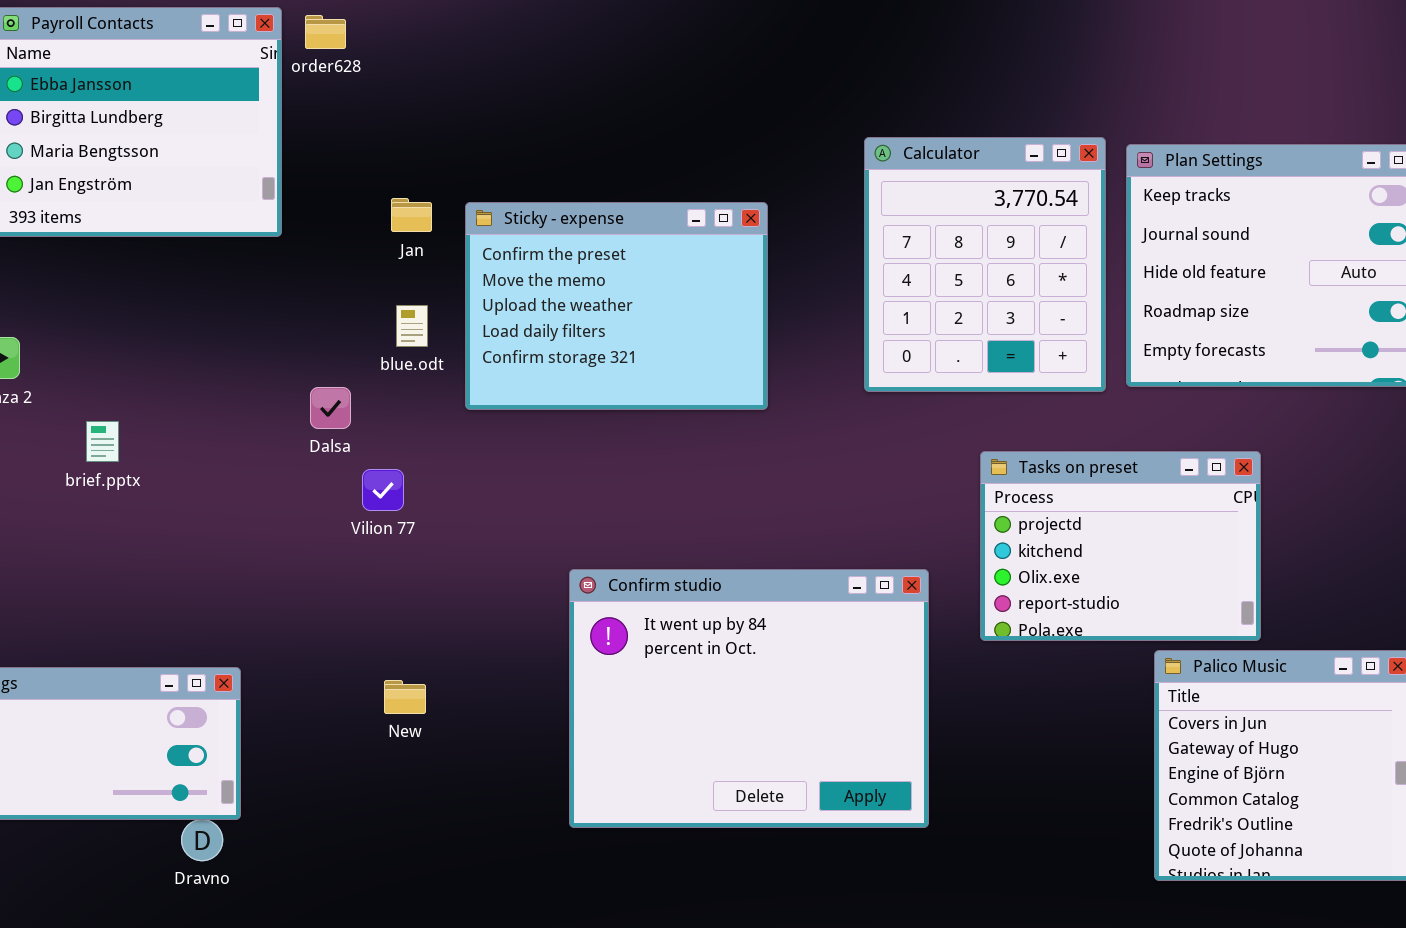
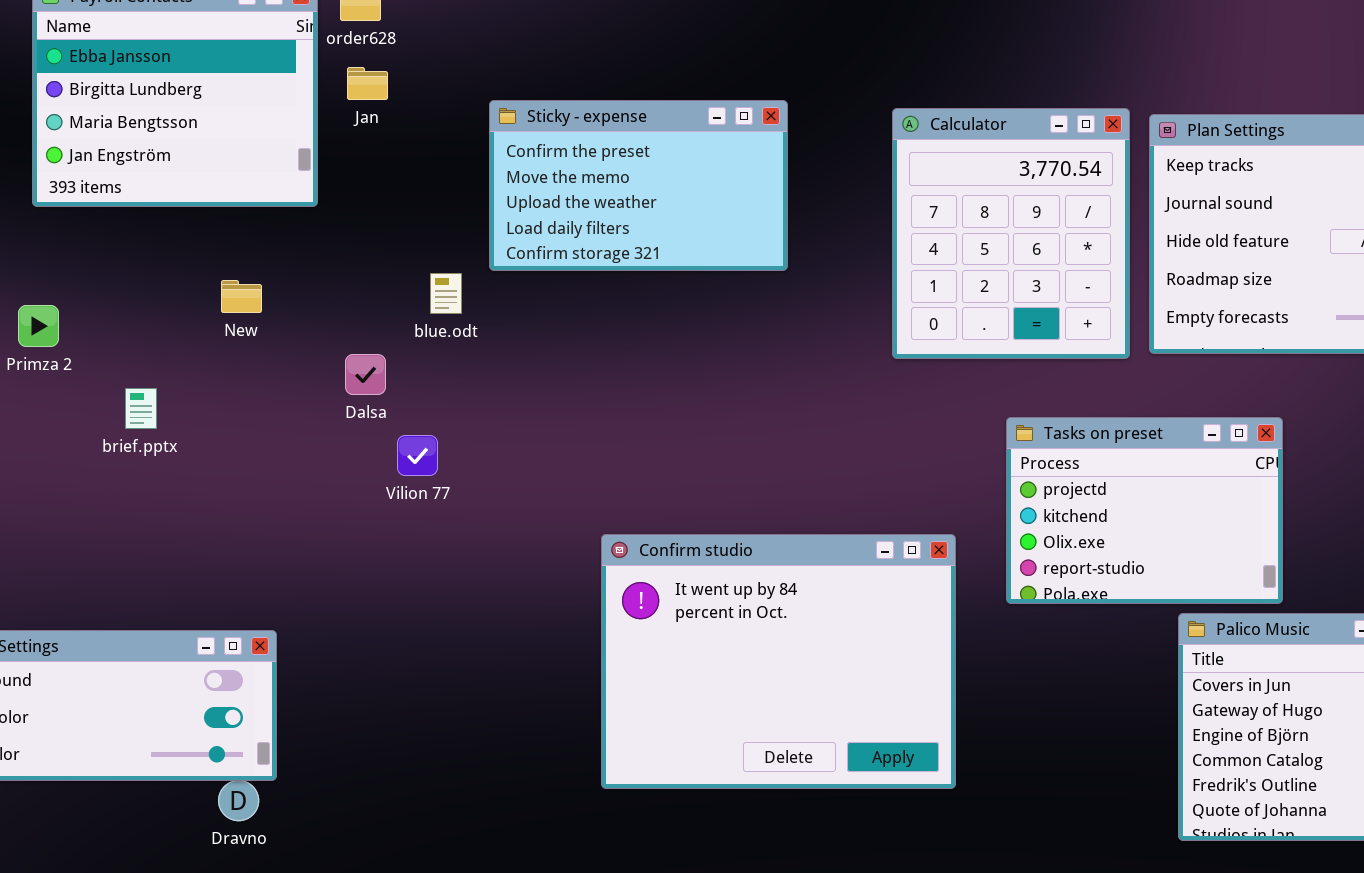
Jan: [391,198,432,232] -> [347,67,388,100], moved
Sticky - expense: [465,202,768,410] -> [489,100,788,271], moved, resized
New: [384,680,426,714] -> [221,280,262,313], moved

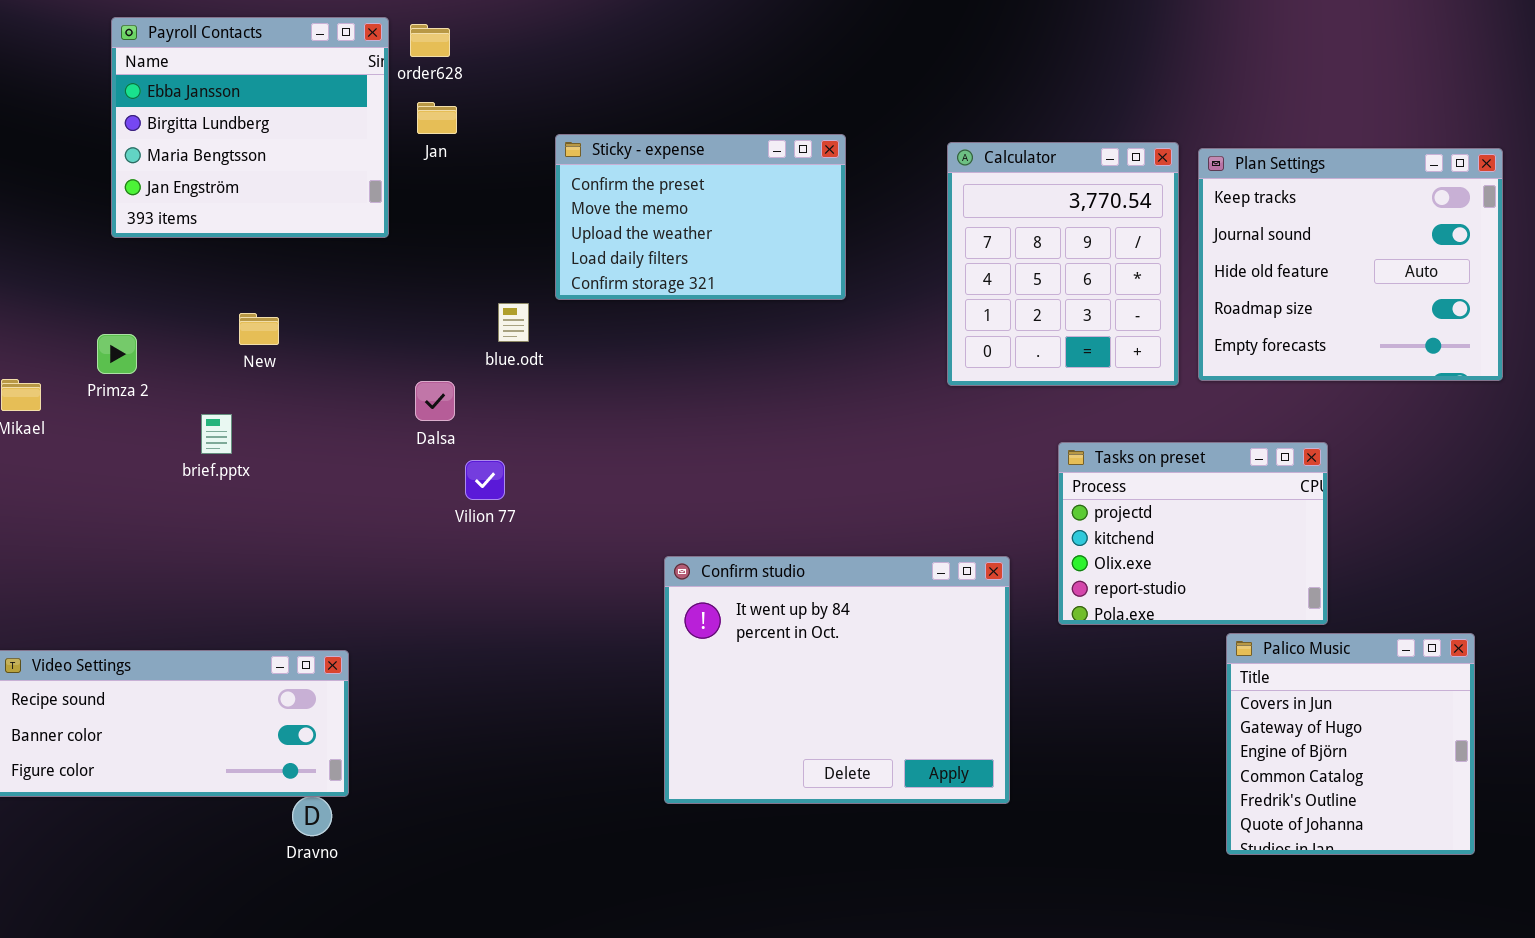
New: [221,280,262,313] -> [239,313,279,345], moved

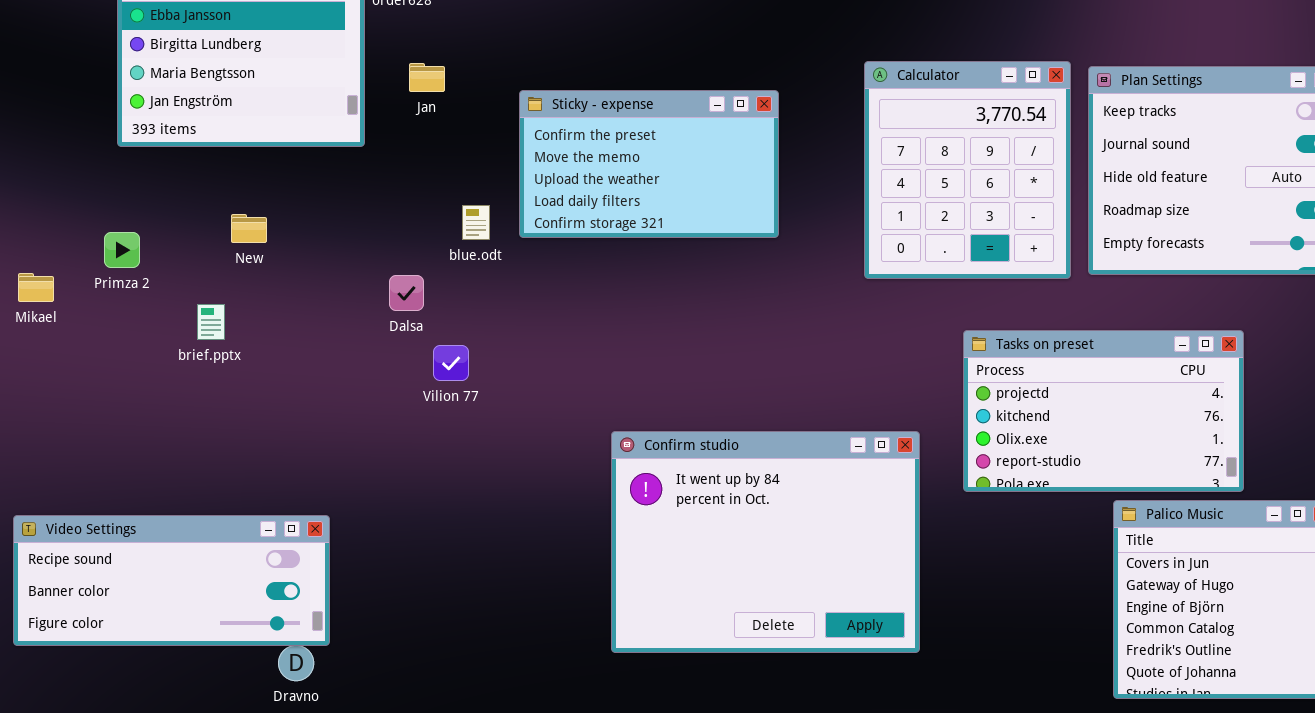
Jan: [417,102,457,134] -> [409,63,445,92], moved
Sticky - expense: [555,134,846,300] -> [519,90,779,238], moved
Tasks on preset: [1058,442,1328,625] -> [963,330,1244,492], resized

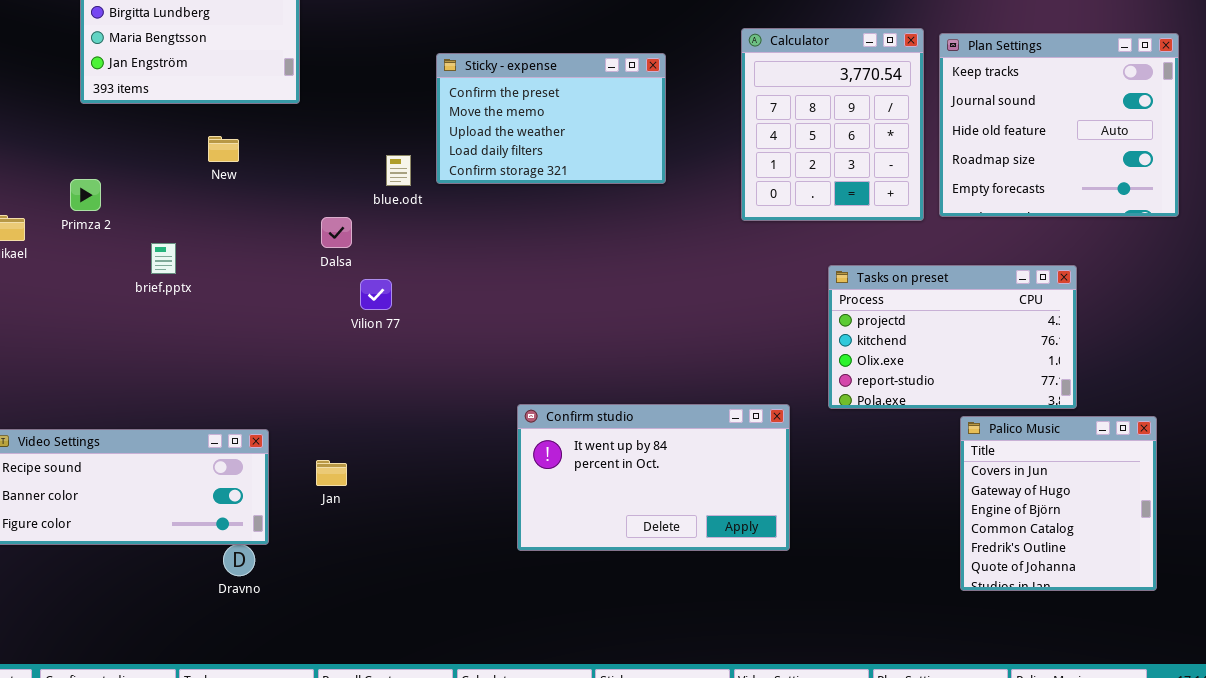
Jan: [409,63,445,92] -> [316,460,347,486], moved
New: [231,214,267,243] -> [208,136,239,162], moved
Confirm studio: [611,431,920,653] -> [517,404,790,551], resized

